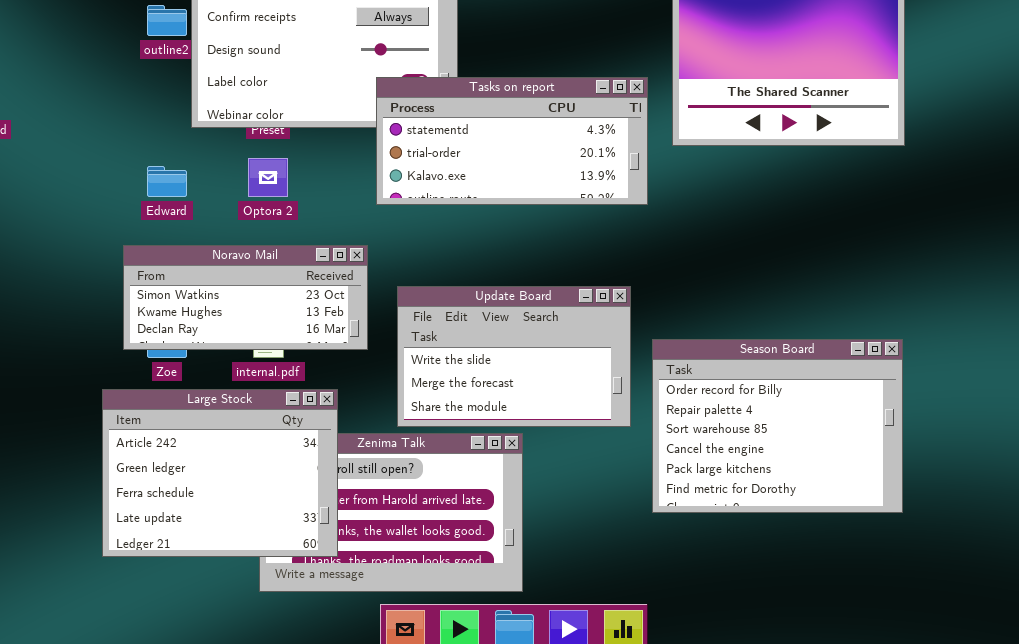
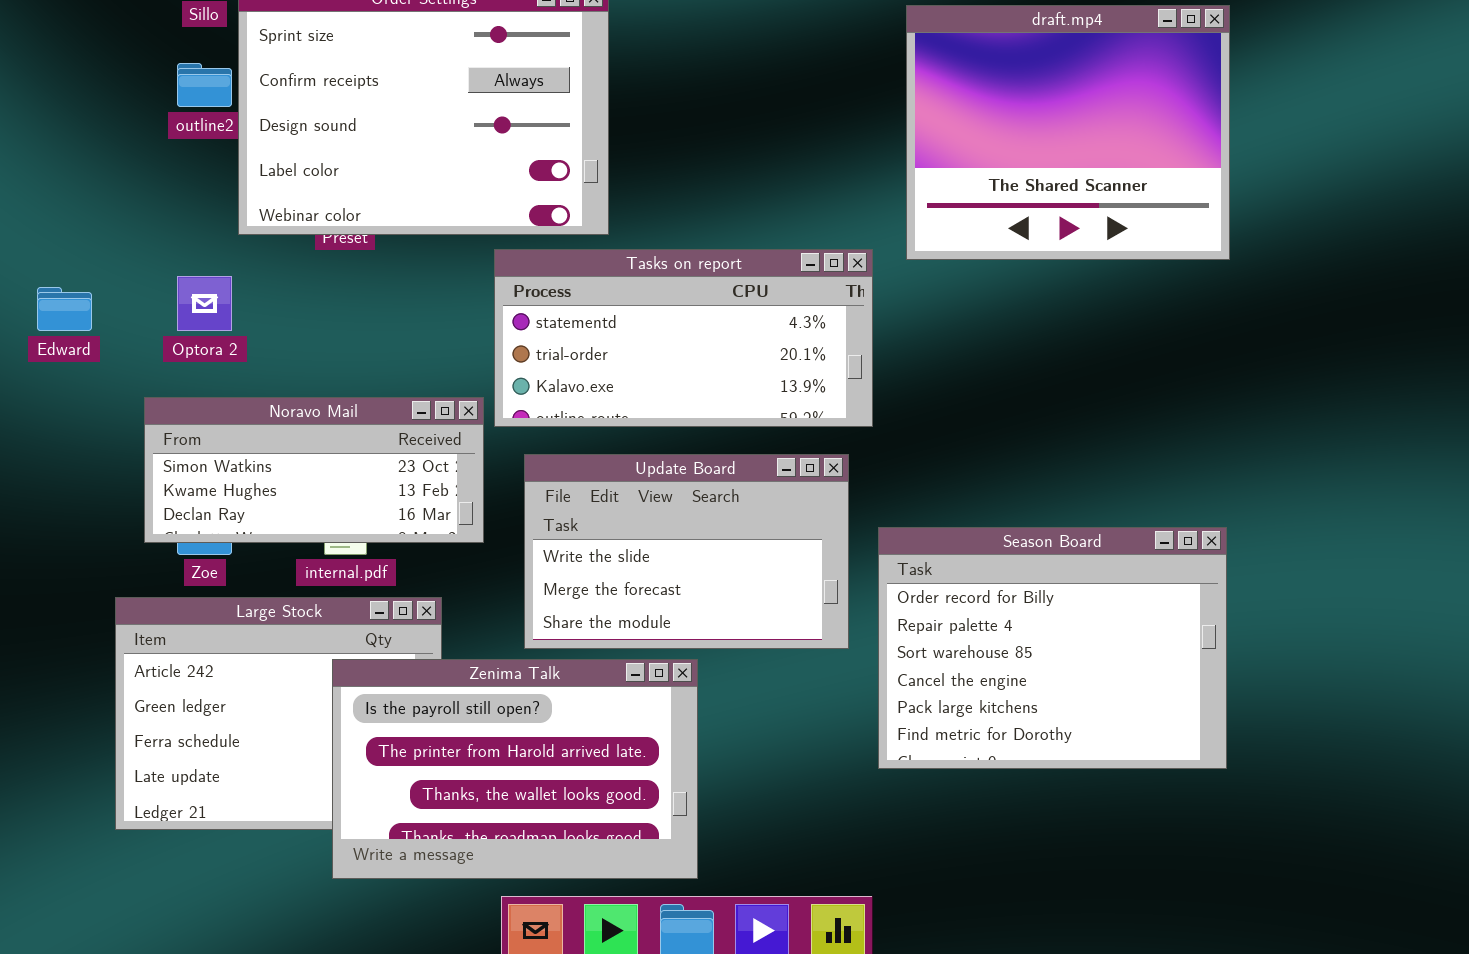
Tasks on report: [376,77,648,205] -> [494,249,873,427], moved
Optora 2: [248,158,288,197] -> [177,276,232,331], moved
Edward: [147,166,187,197] -> [37,287,92,331], moved
Zenima Talk: [259,433,523,592] -> [332,659,698,879], raised

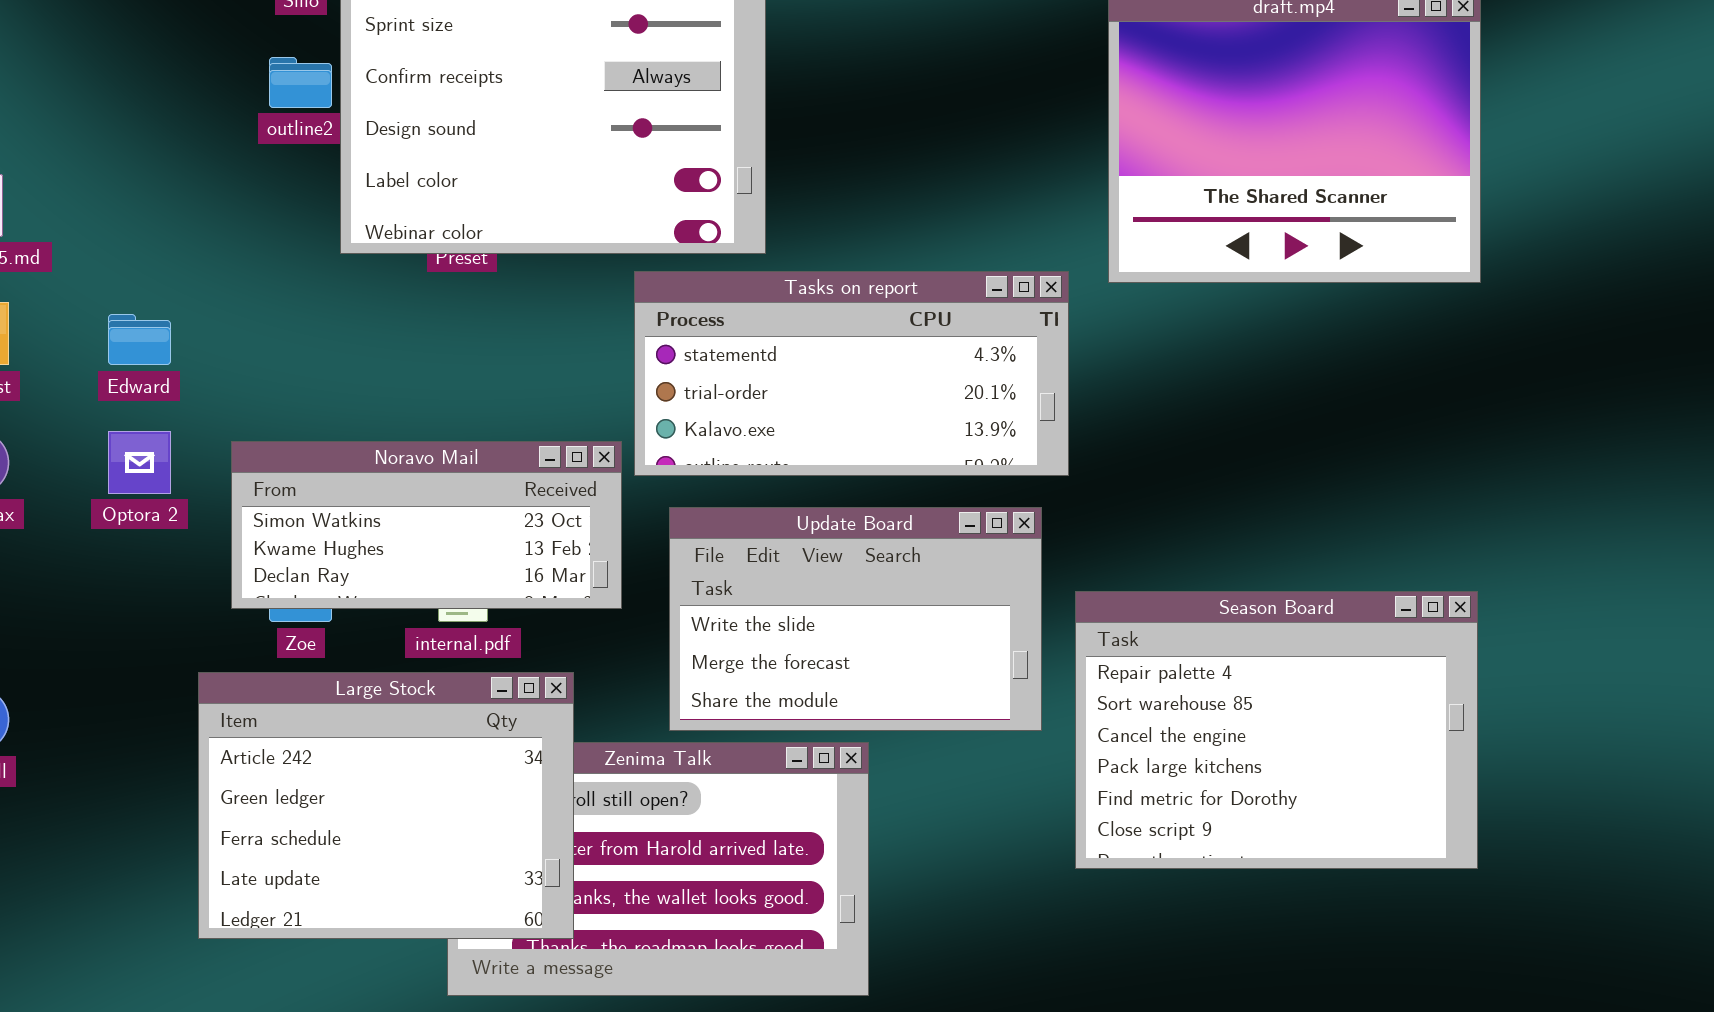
Optora 2: [177,276,232,331] -> [108,431,171,494], moved
Season Board: [878,527,1227,769] -> [1075,591,1478,869], scrolled down 1 row
Large Stock: [115,597,442,830] -> [198,672,574,939], raised

